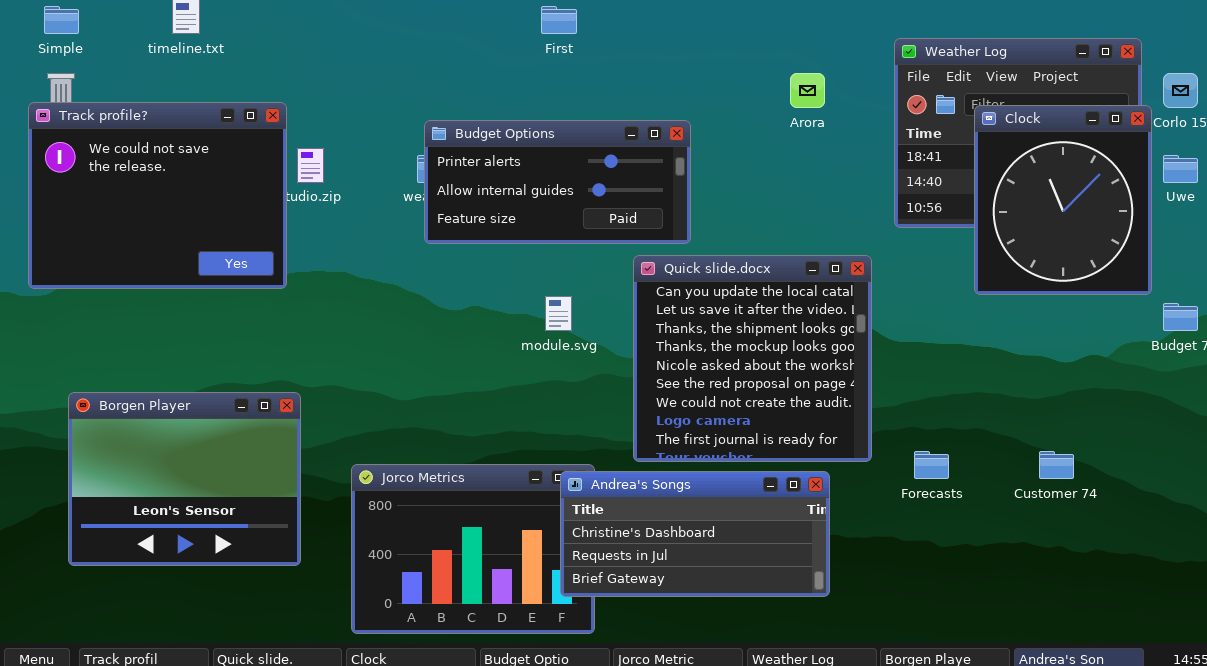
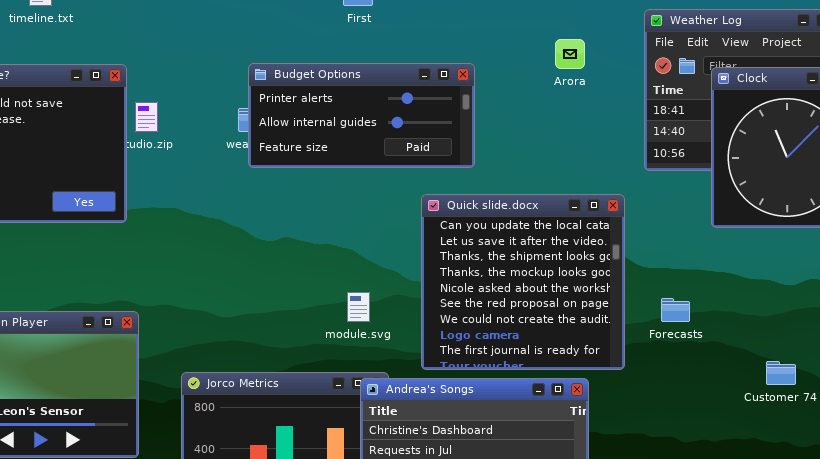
Budget Options: [424,120,691,244] -> [248,63,475,168], moved
module.svg: [545,296,572,331] -> [347,292,370,322], moved
Forecasts: [914,451,949,479] -> [661,298,690,322], moved

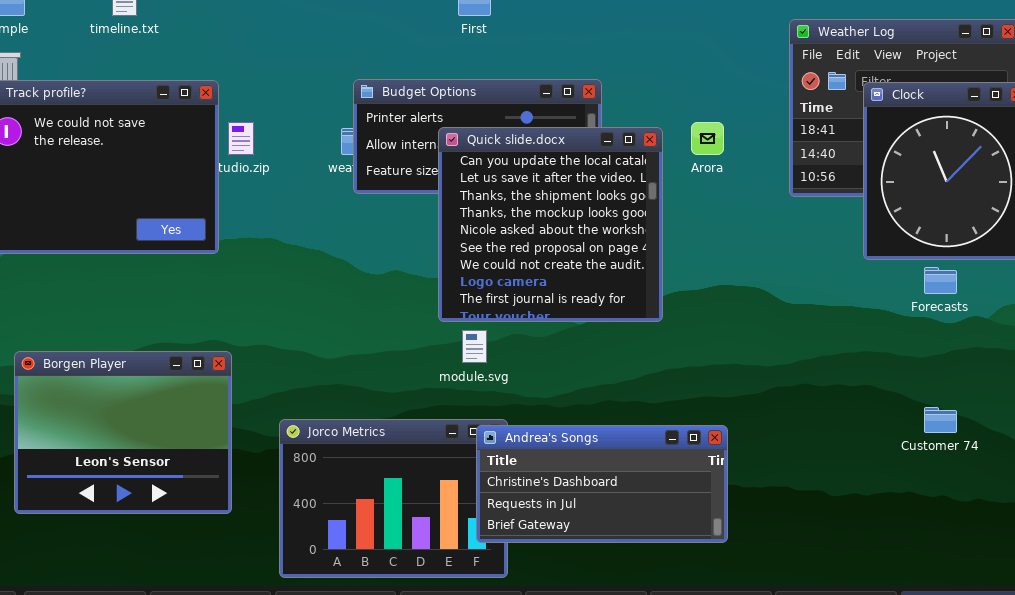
Arora: [555,39,585,69] -> [691,122,724,155], moved
Quick slide.docx: [421,194,625,370] -> [438,127,663,322], moved
Forecasts: [661,298,690,322] -> [924,267,957,294], moved

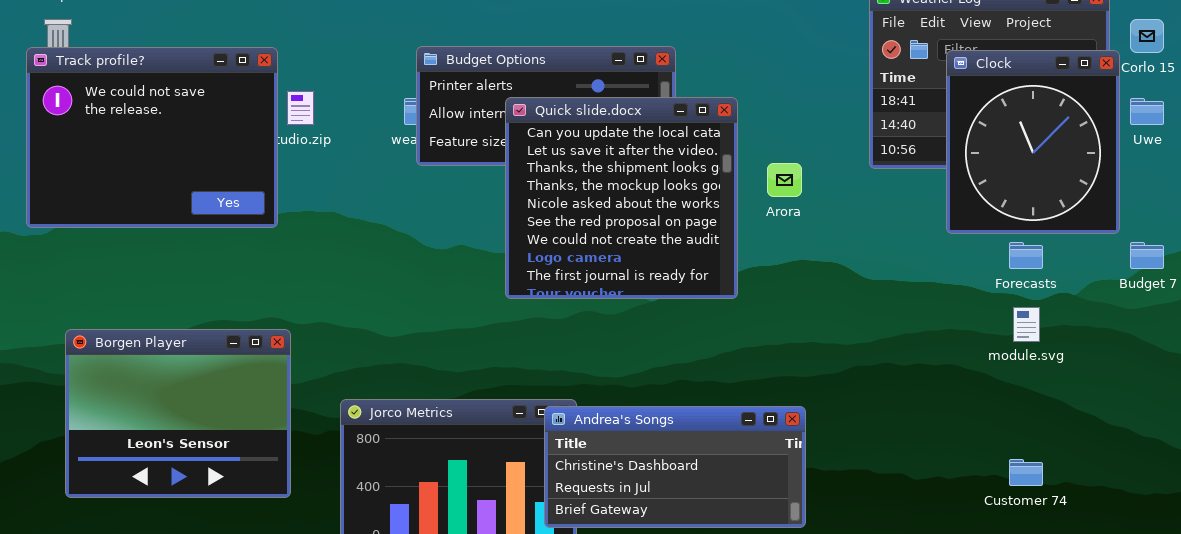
Arora: [691,122,724,155] -> [767,163,802,197], moved
module.svg: [462,330,487,363] -> [1013,307,1040,342], moved
Customer 74: [924,407,957,433] -> [1009,459,1043,486], moved

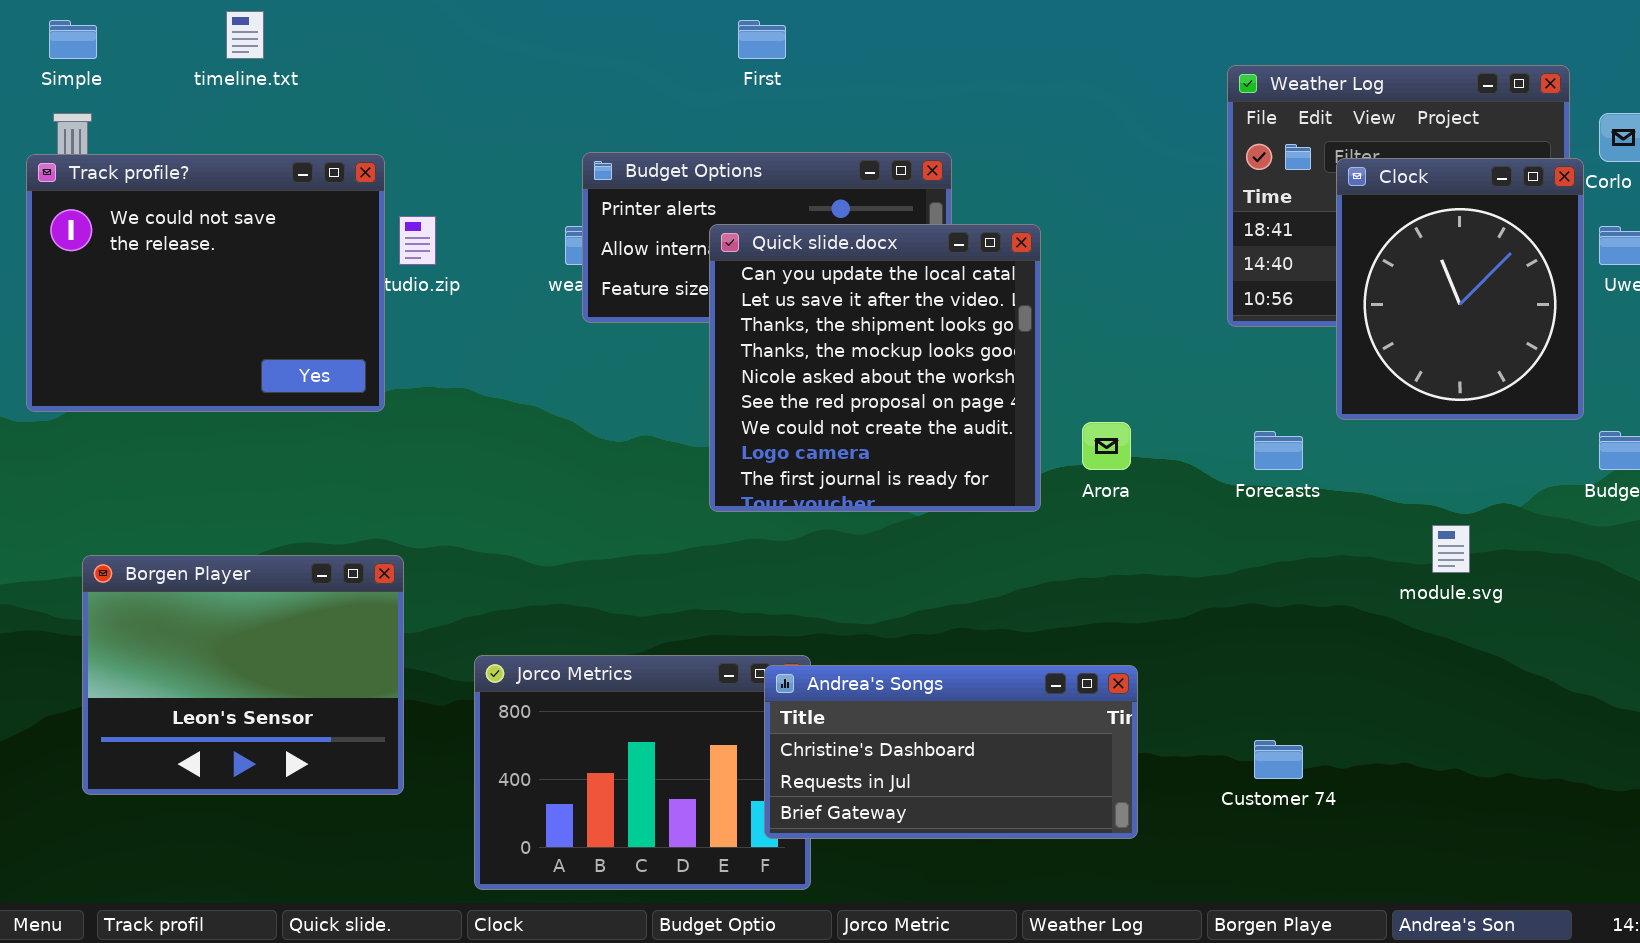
Arora: [767,163,802,197] -> [1082,422,1131,470], moved
Forecasts: [1009,242,1043,269] -> [1254,431,1303,470], moved
Customer 74: [1009,459,1043,486] -> [1254,740,1303,779], moved

